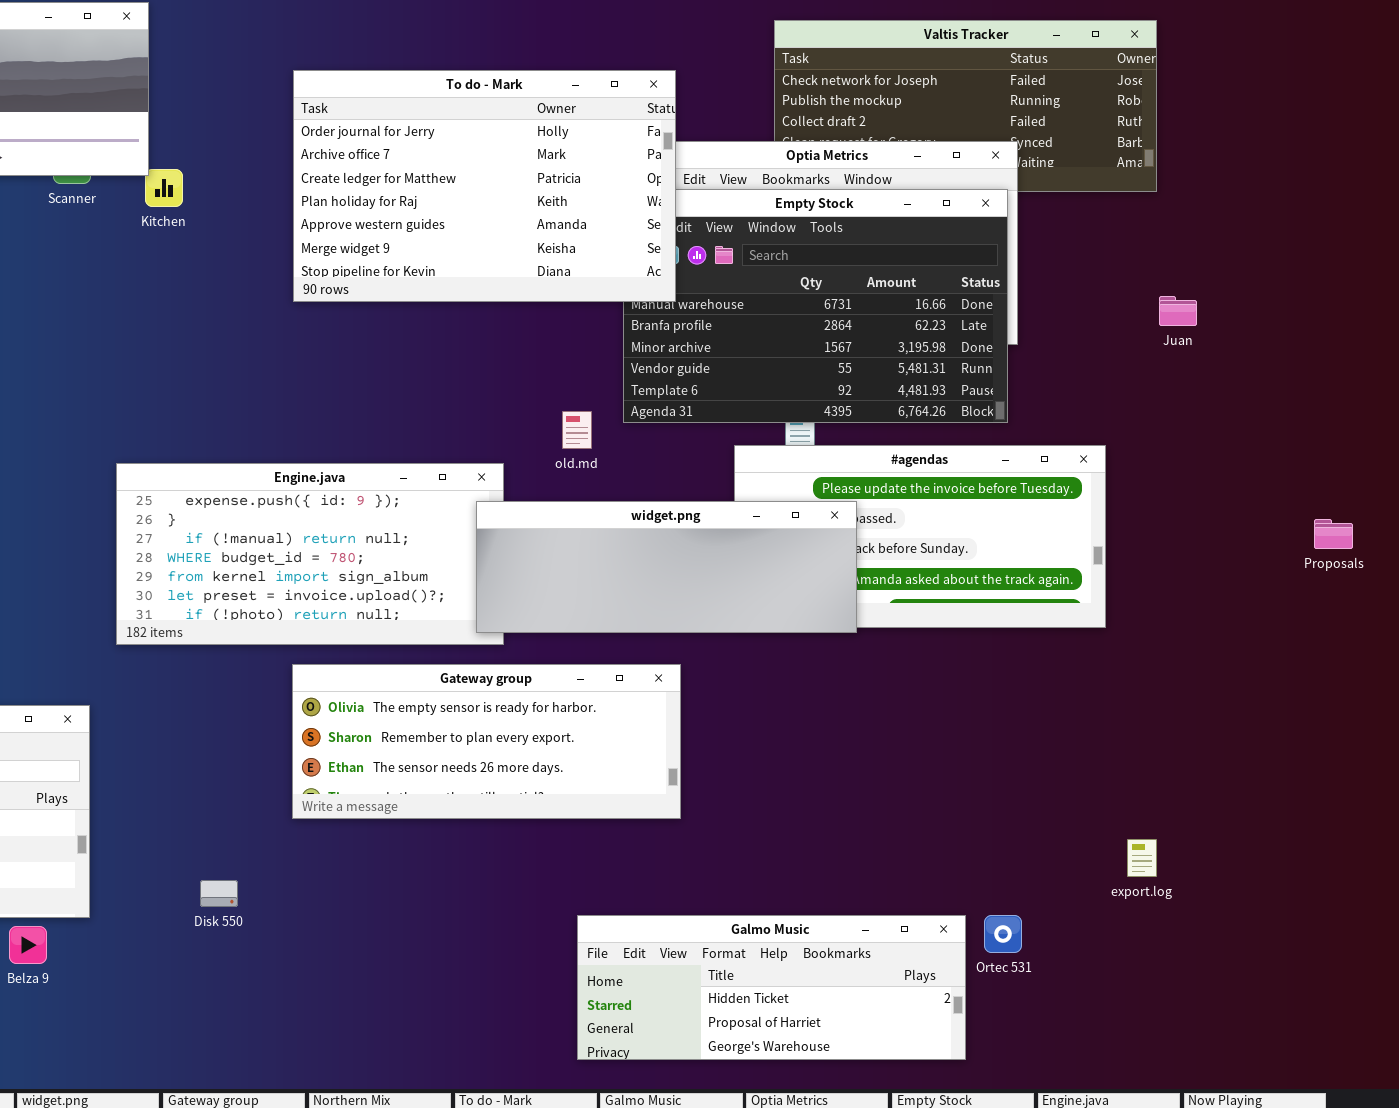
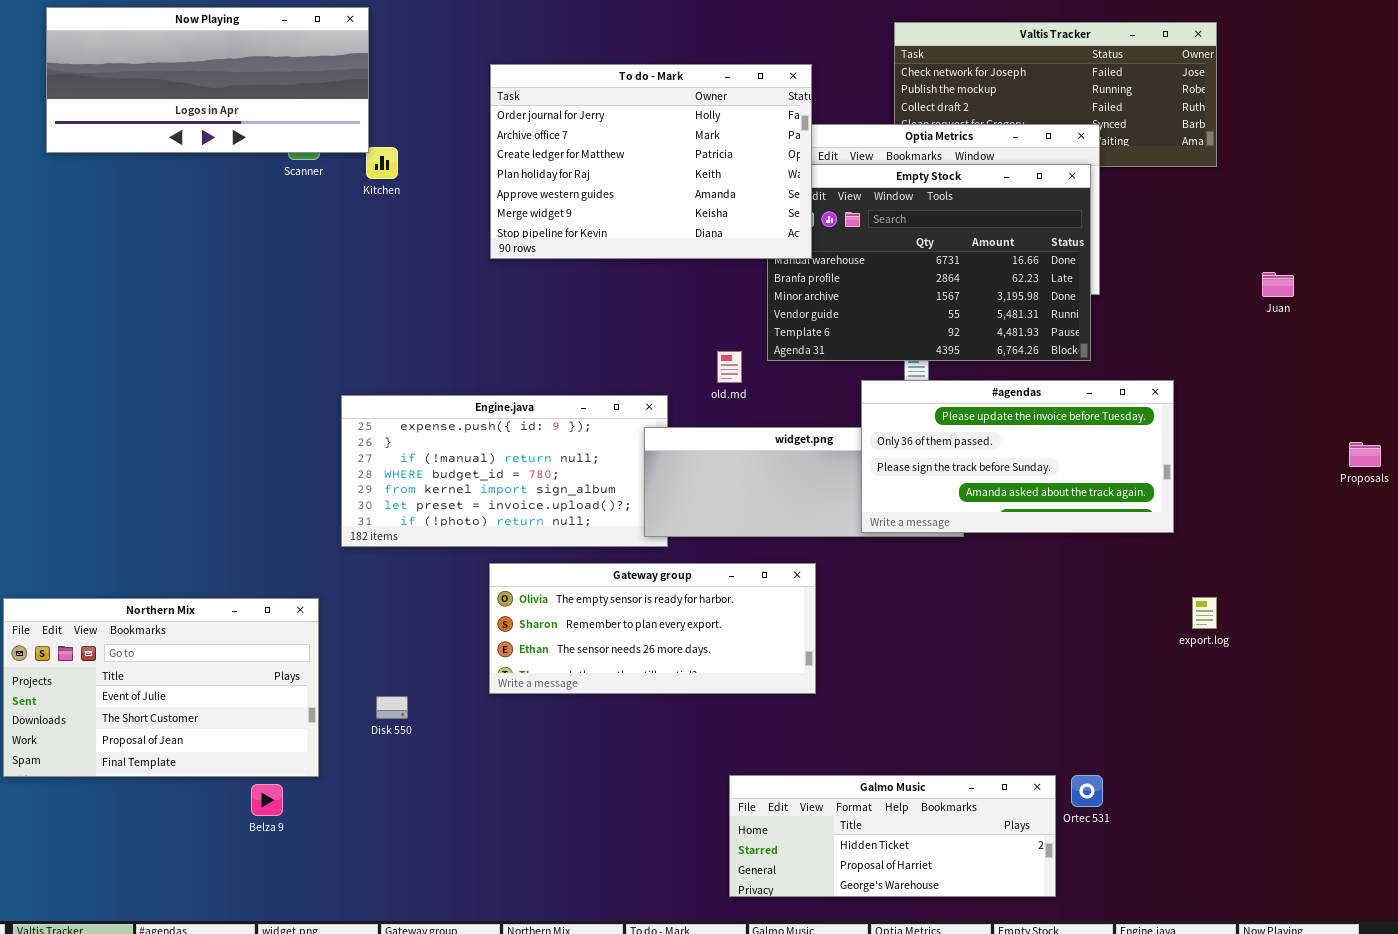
Juan: [1159,296,1197,326] -> [1262,272,1294,297], moved
#agendas: [734,445,1106,628] -> [861,380,1174,533], raised
export.log: [1127,839,1157,877] -> [1192,597,1217,629], moved
Disk 550: [200,880,238,907] -> [376,696,408,719], moved

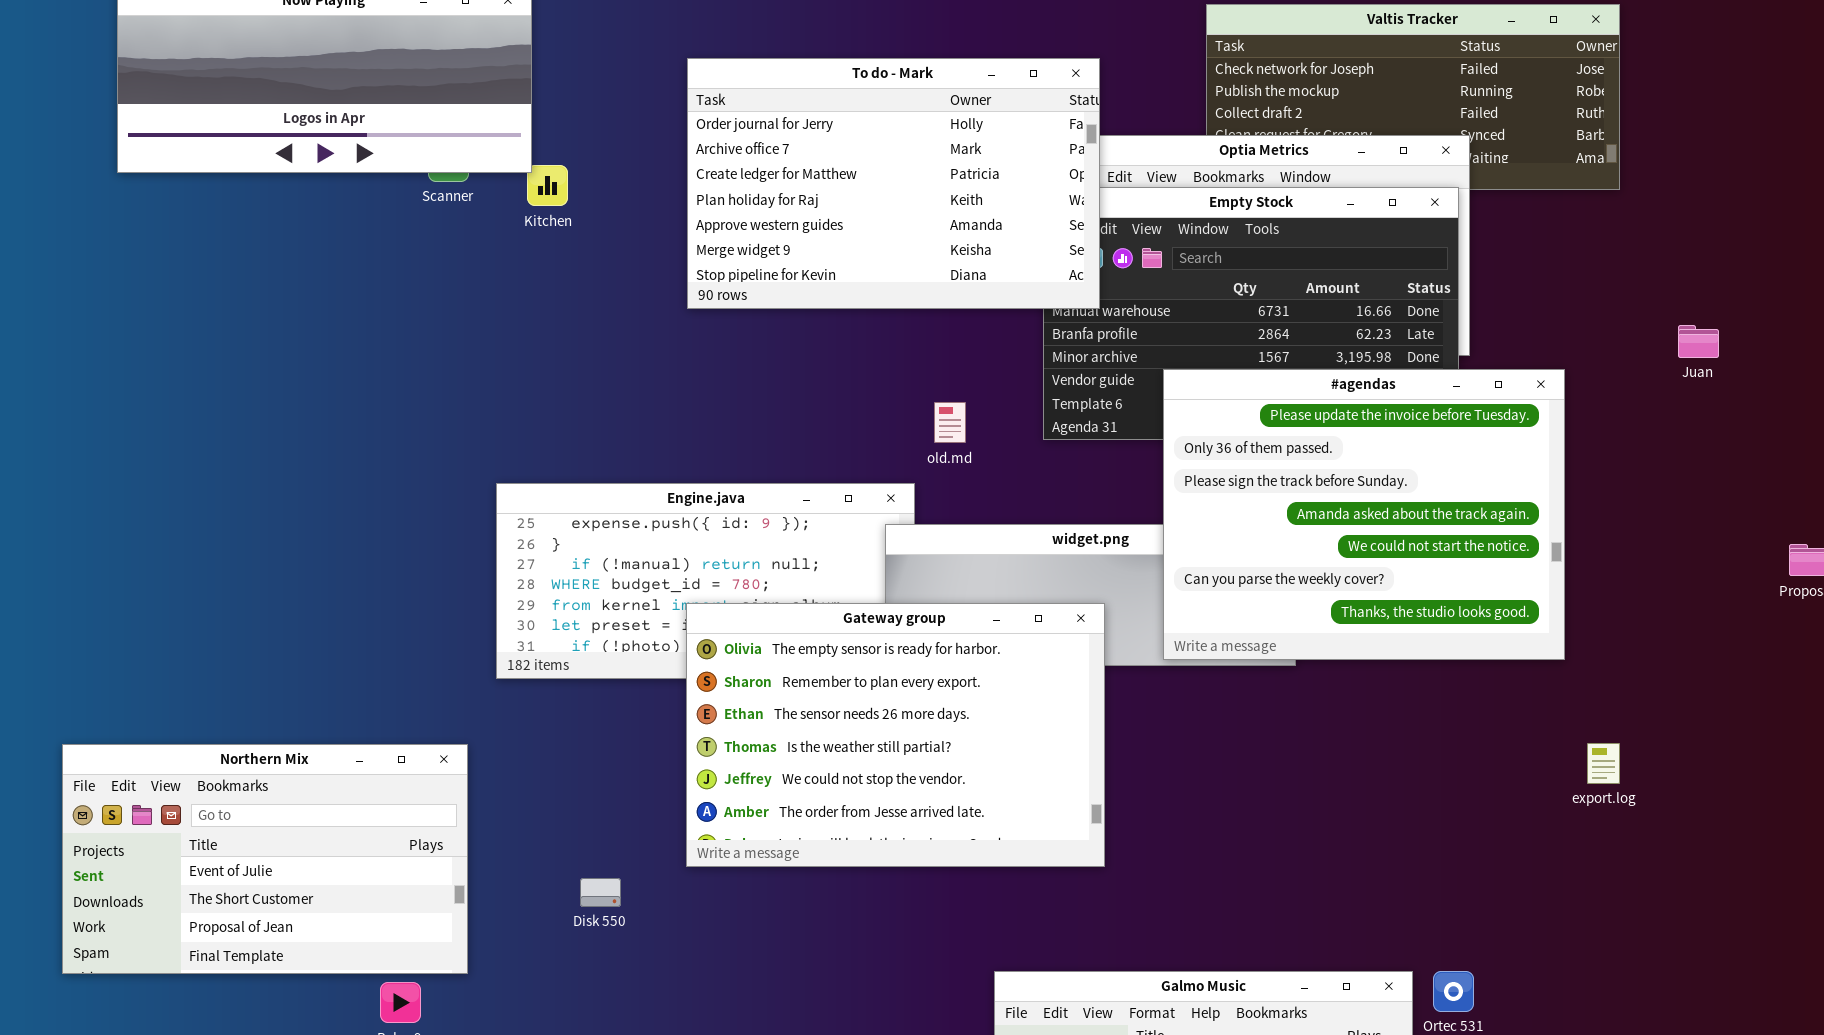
old.md: [717,351,742,383] -> [934,402,966,443], moved
#agendas: [861,380,1174,533] -> [1163,369,1565,660], resized
Gateway group: [489,563,816,694] -> [686,603,1105,867], resized
Disk 550: [376,696,408,719] -> [580,878,621,907], moved

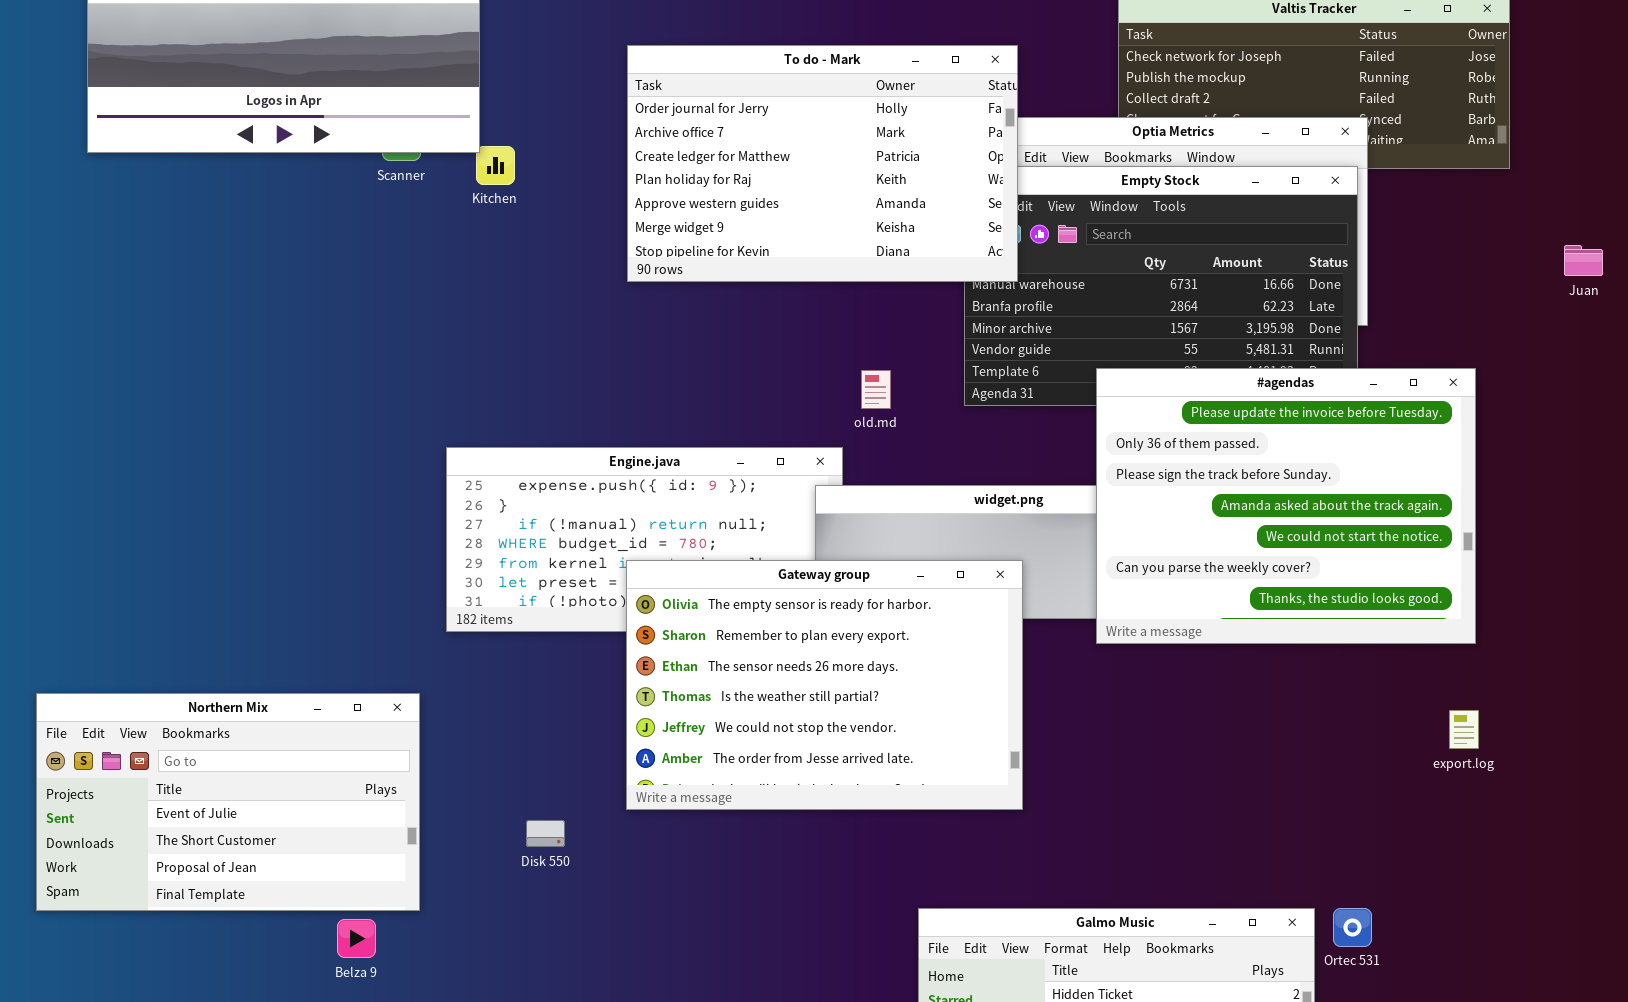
Juan: [1678,325,1719,358] -> [1564,245,1603,276], moved
#agendas: [1163,369,1565,660] -> [1096,368,1476,644], moved
export.log: [1587,743,1620,784] -> [1449,710,1479,749], moved

